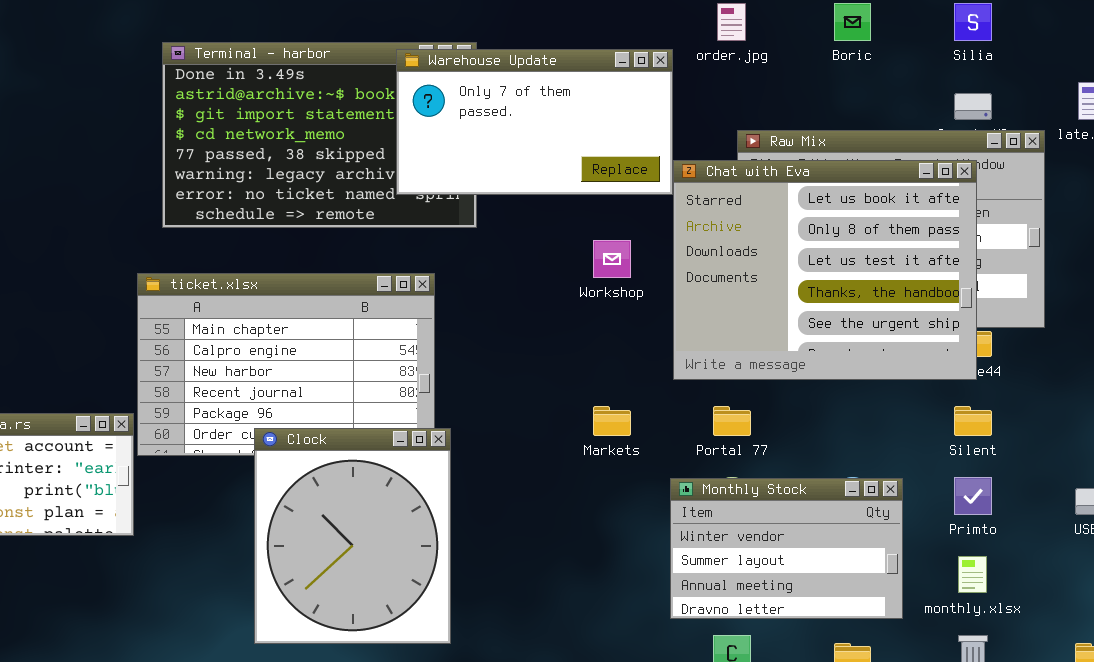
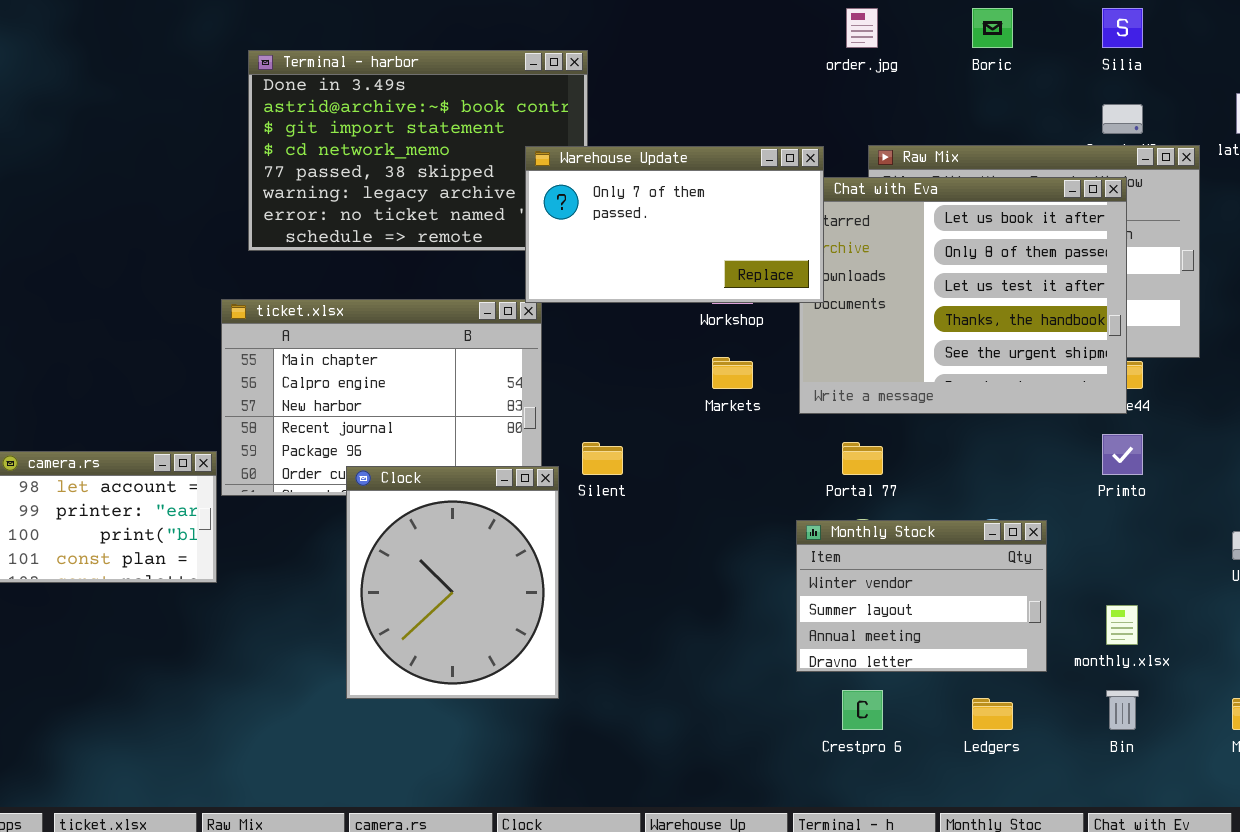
Warehouse Update: [396,49,673,195] -> [525,146,824,303], moved
Markets: [593,406,631,436] -> [712,357,753,389], moved
Silent: [954,406,992,436] -> [582,442,623,475], moved
Primto: [954,477,992,515] -> [1102,434,1143,475], moved

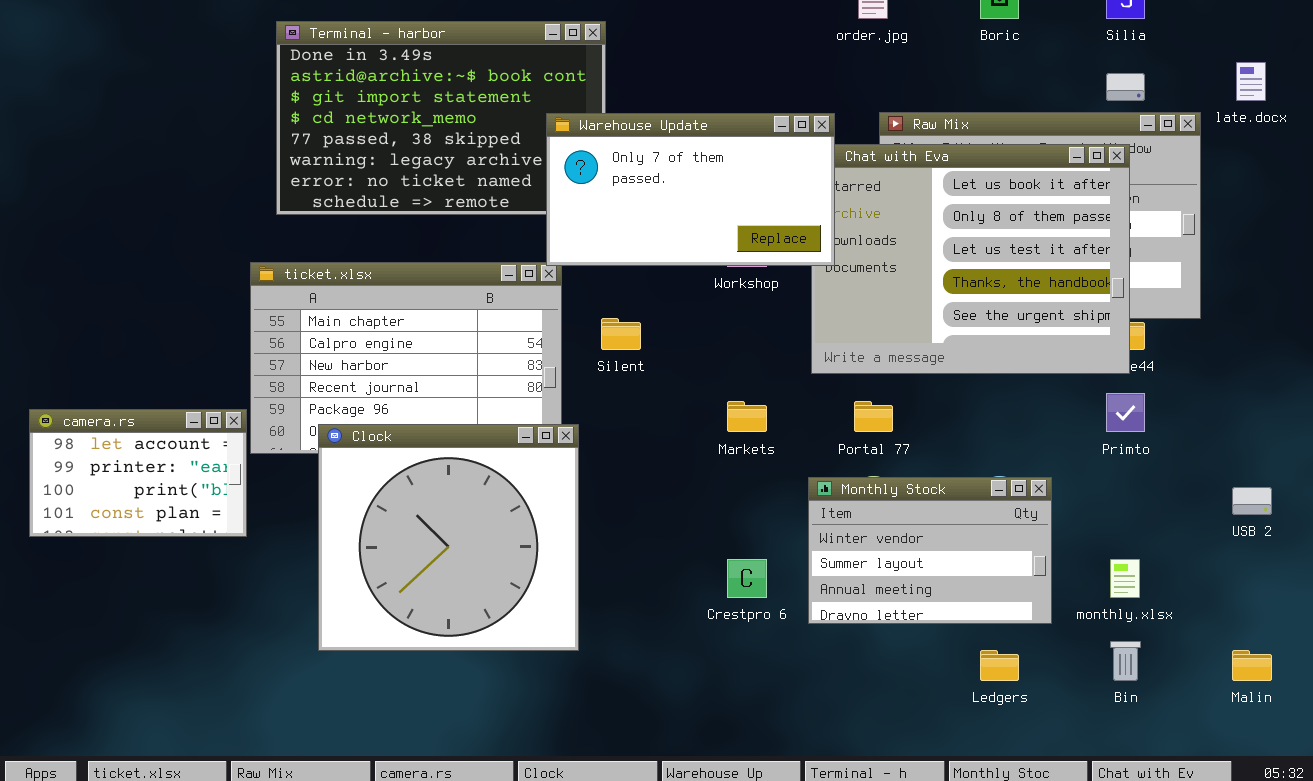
Markets: [712,357,753,389] -> [727,401,767,432], moved
Silent: [582,442,623,475] -> [601,318,641,350], moved
Clock: [346,466,559,699] -> [318,424,579,651], resized
Crestpro 6: [842,690,883,730] -> [727,559,767,598], moved

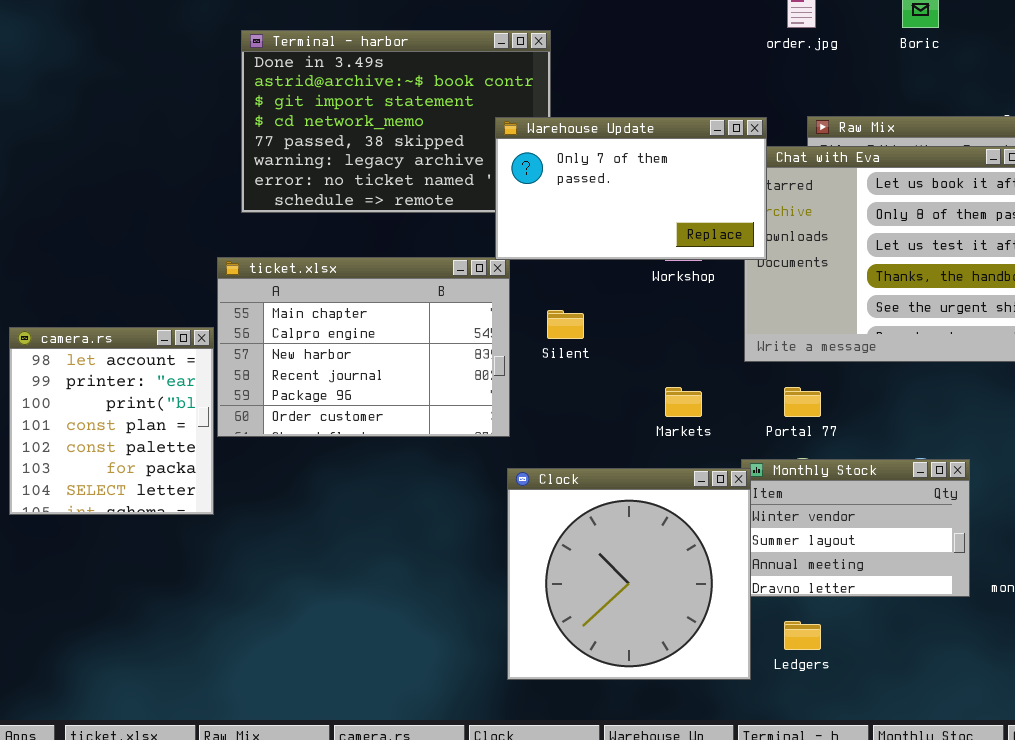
camera.rs: [29,409,247,537] -> [9,327,214,515], resized
Clock: [318,424,579,651] -> [507,468,751,680], moved
Ledgers: [980,650,1019,681] -> [784,621,821,650], moved

